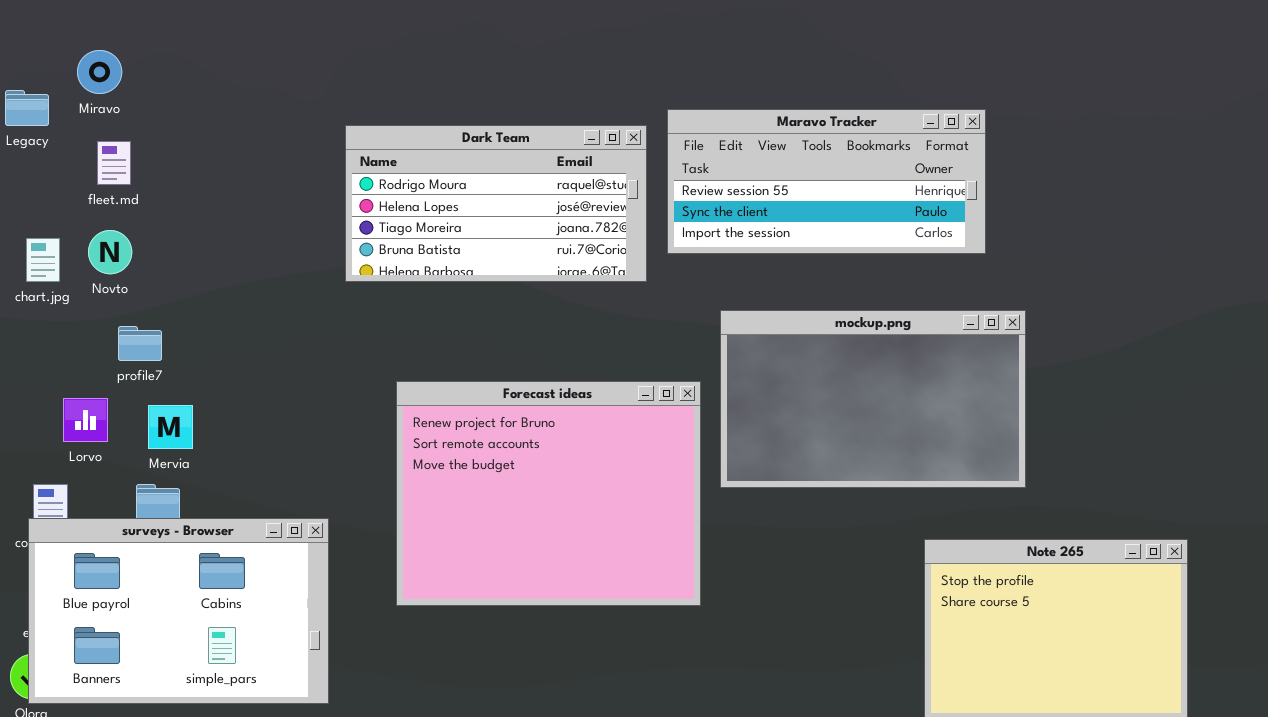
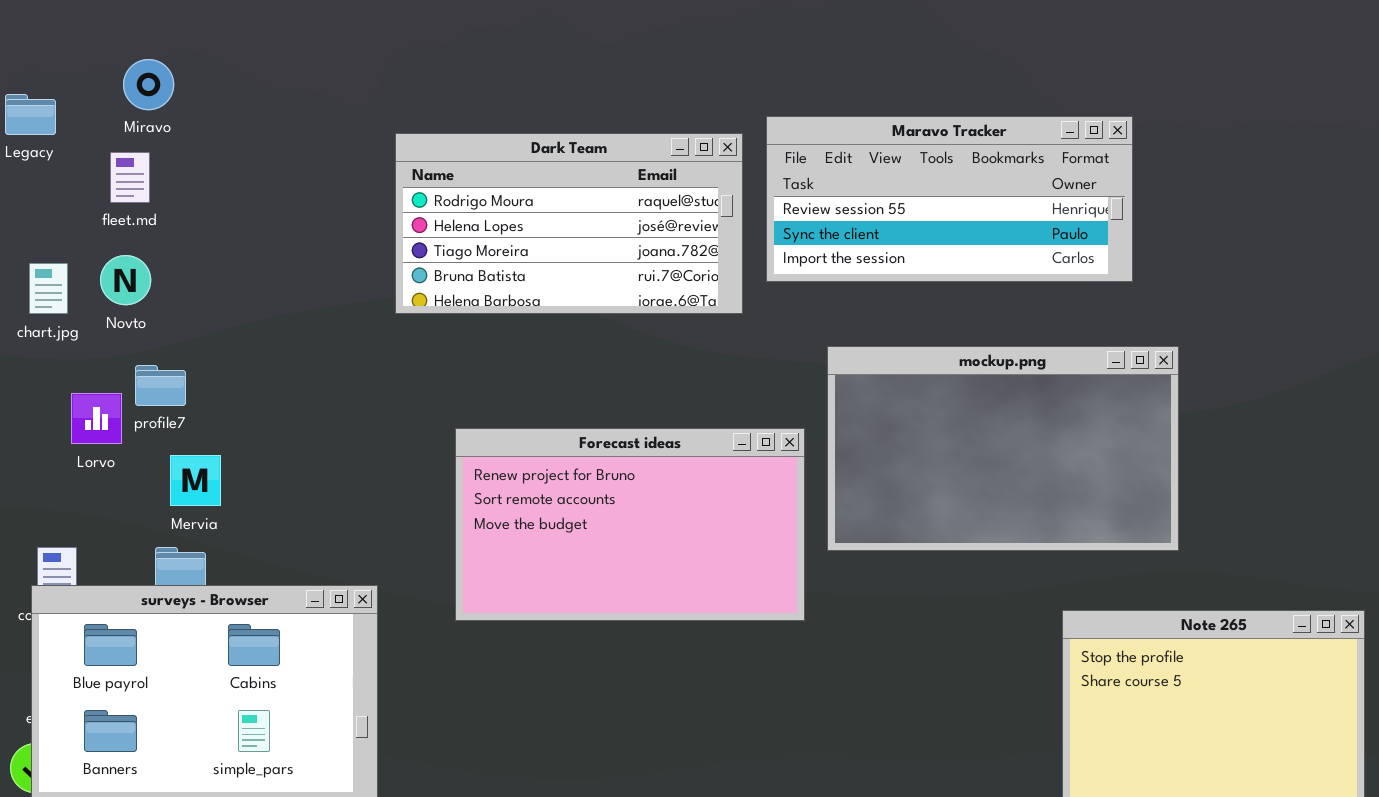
Miravo: [77,50,122,94] -> [123,59,174,110], moved
Forecast ideas: [396,381,701,606] -> [455,428,805,621], resized
Lorvo: [63,398,108,442] -> [71,393,122,444], moved

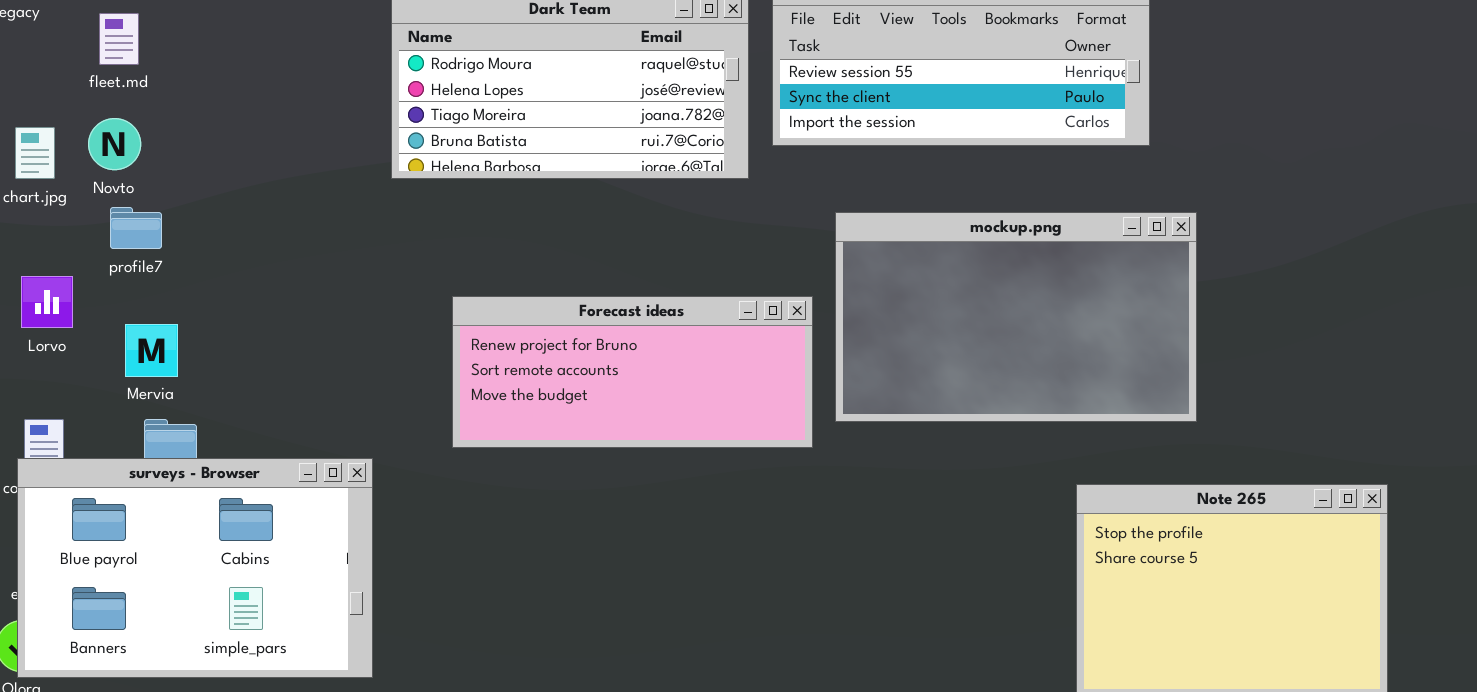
profile7: [135,365,186,406] -> [110,207,162,249], moved
Lorvo: [71,393,122,444] -> [21,276,73,328], moved
Forecast ideas: [455,428,805,621] -> [452,296,813,448], resized
Mervia: [170,455,221,506] -> [125,324,178,377], moved

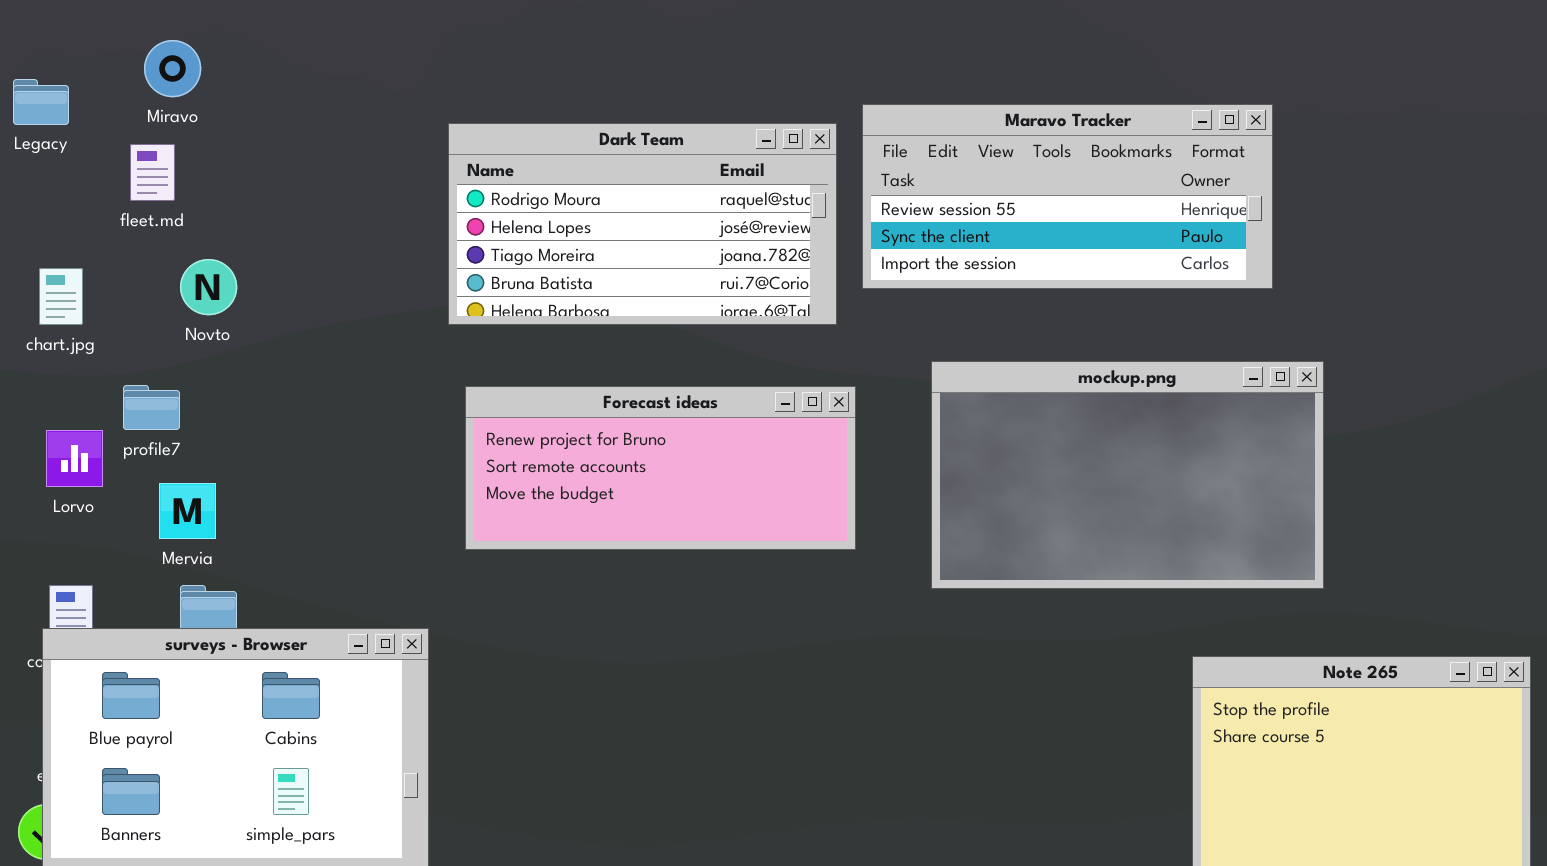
Novto: [88,118,141,170] -> [180,259,237,315], moved
profile7: [110,207,162,249] -> [123,385,180,430], moved
Forecast ideas: [452,296,813,448] -> [465,386,856,550], moved

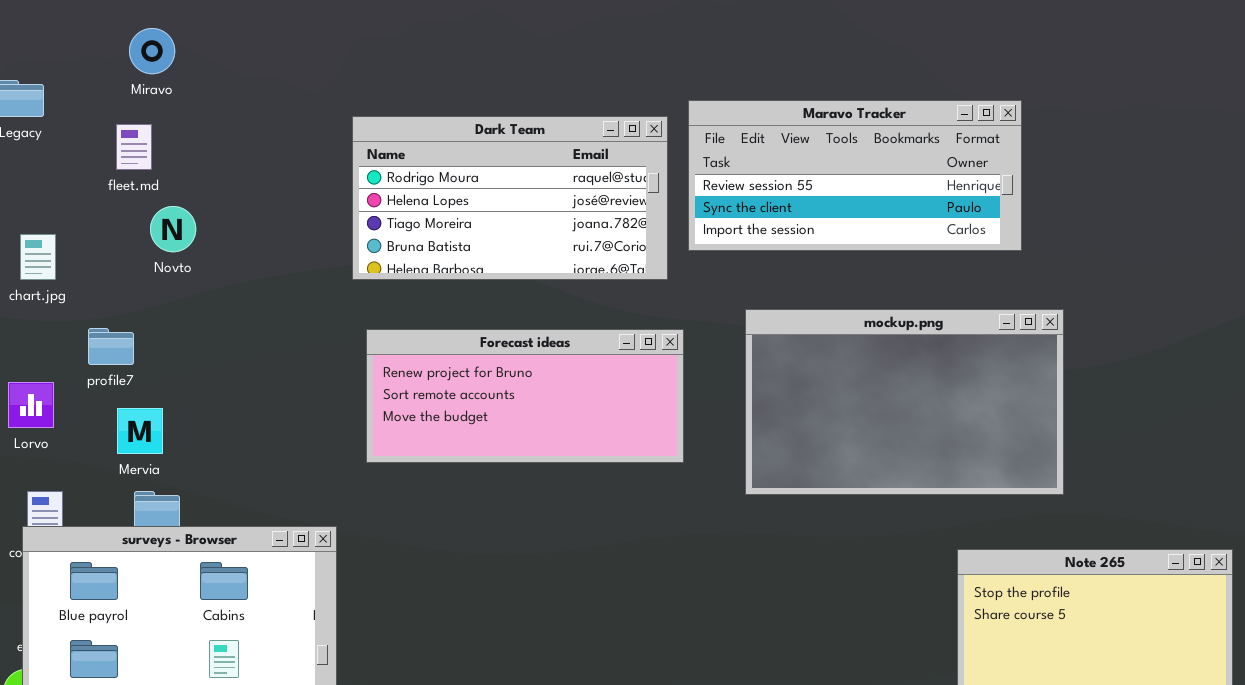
Miravo: [144,40,201,97] -> [129,28,175,74], moved
fleet.md: [130,144,175,201] -> [116,124,152,170], moved
Novto: [180,259,237,315] -> [150,206,196,252], moved
Lorvo: [46,430,103,487] -> [8,382,54,428], moved

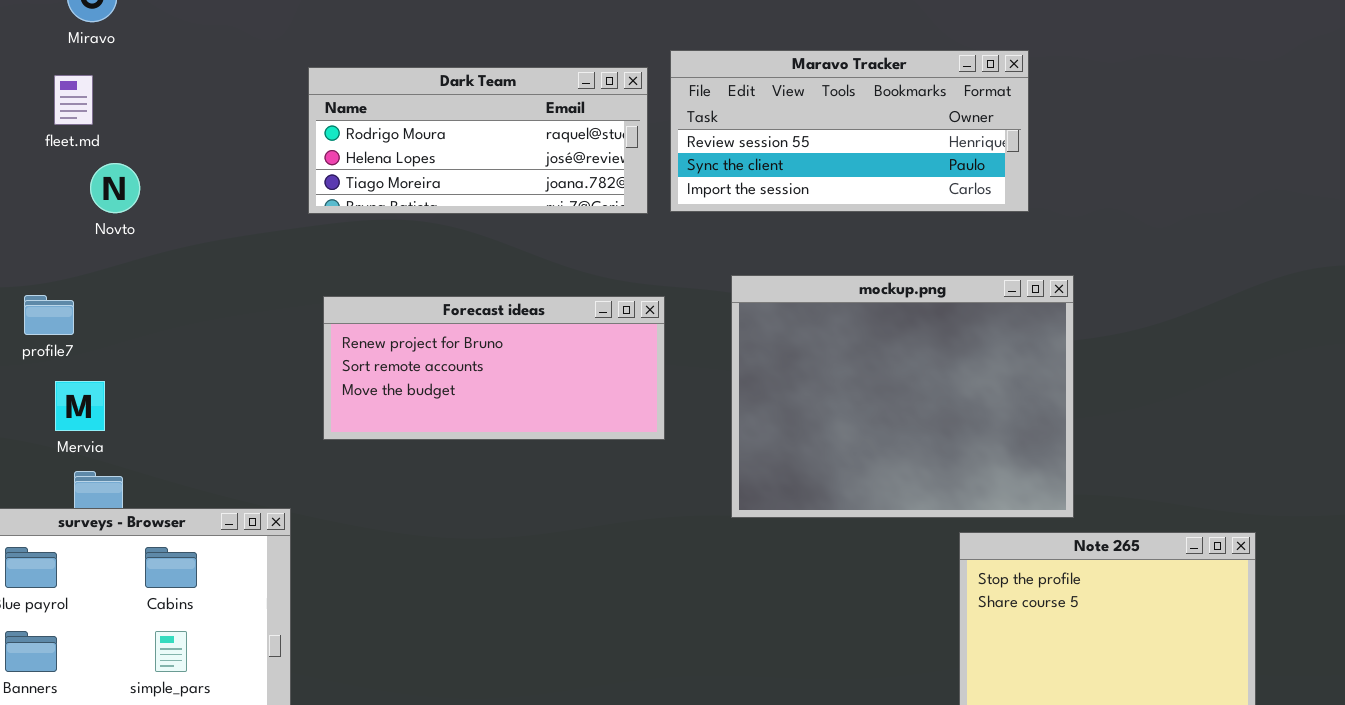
Dark Team: [352,116,668,280] -> [308,67,648,214], resized
mockup.png: [745,309,1064,495] -> [731,275,1074,518], resized

